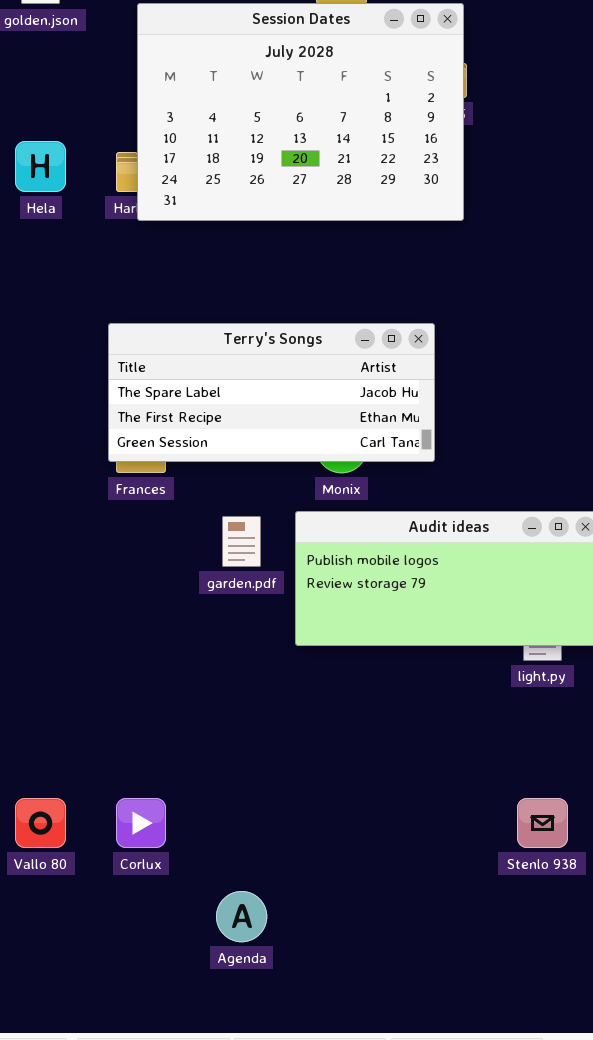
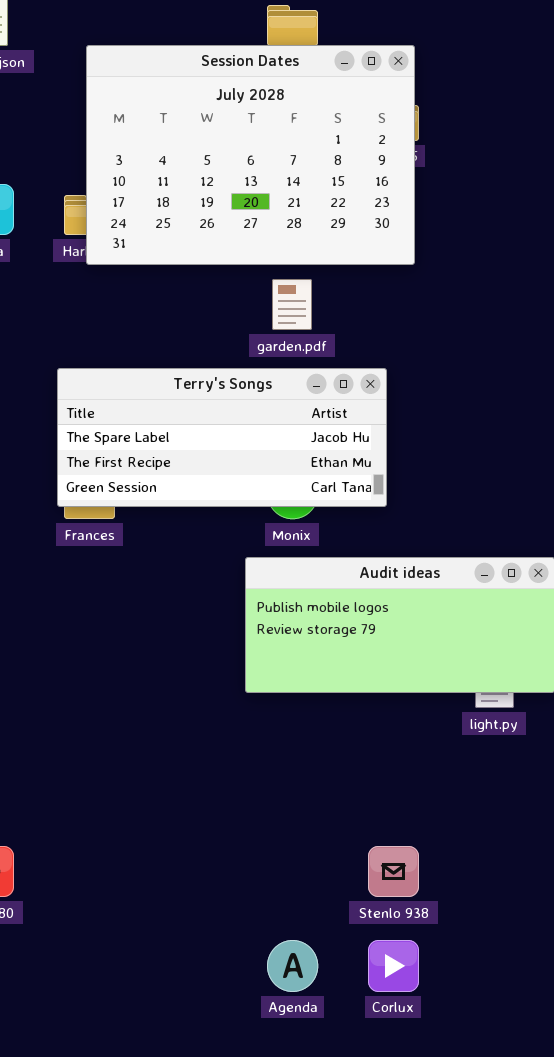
garden.pdf: [222,516,261,567] -> [272,279,312,330], moved
Corlux: [116,798,166,848] -> [368,940,419,992], moved
Stenlo 938: [517,798,568,848] -> [368,846,419,897], moved
Agenda: [216,891,267,942] -> [267,940,318,992], moved

